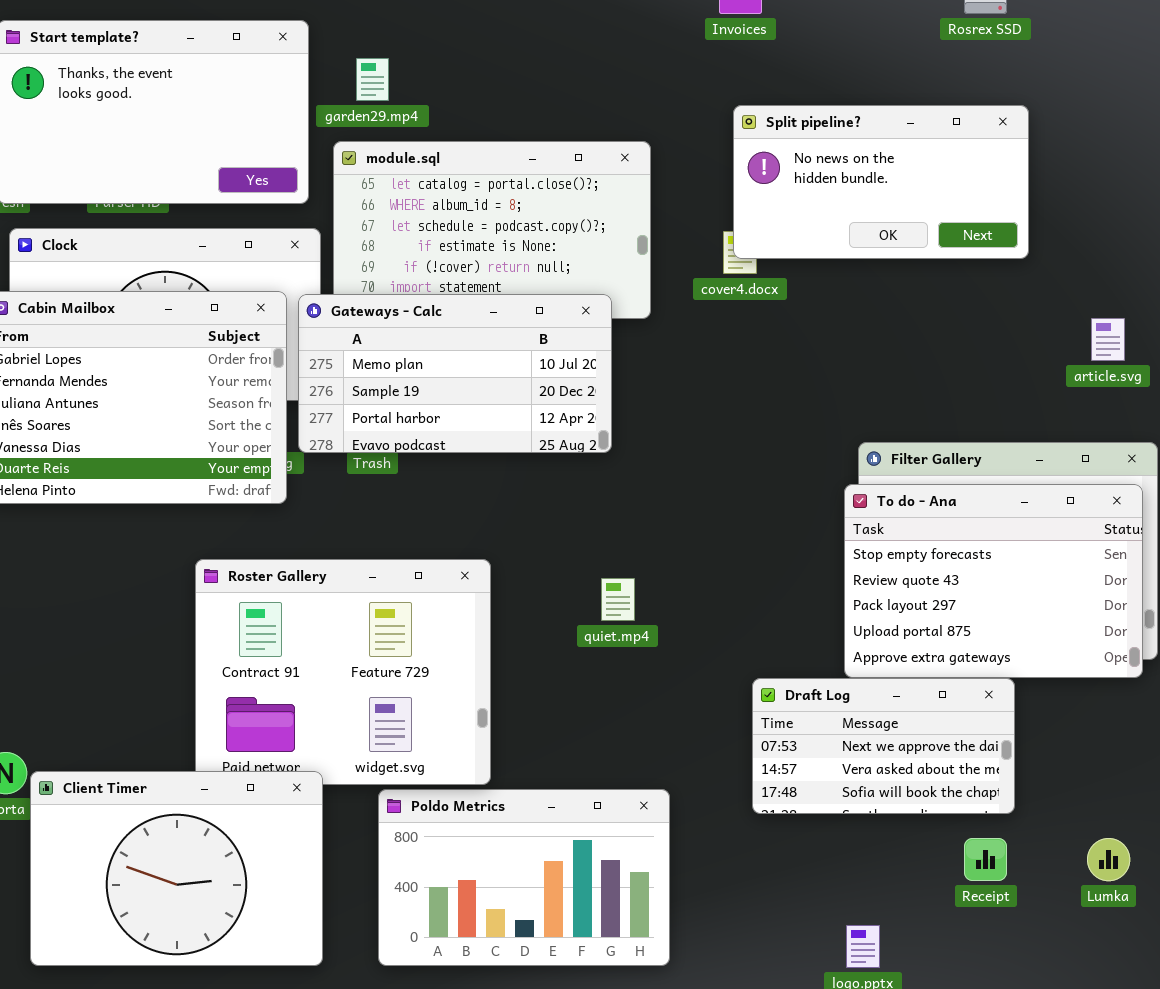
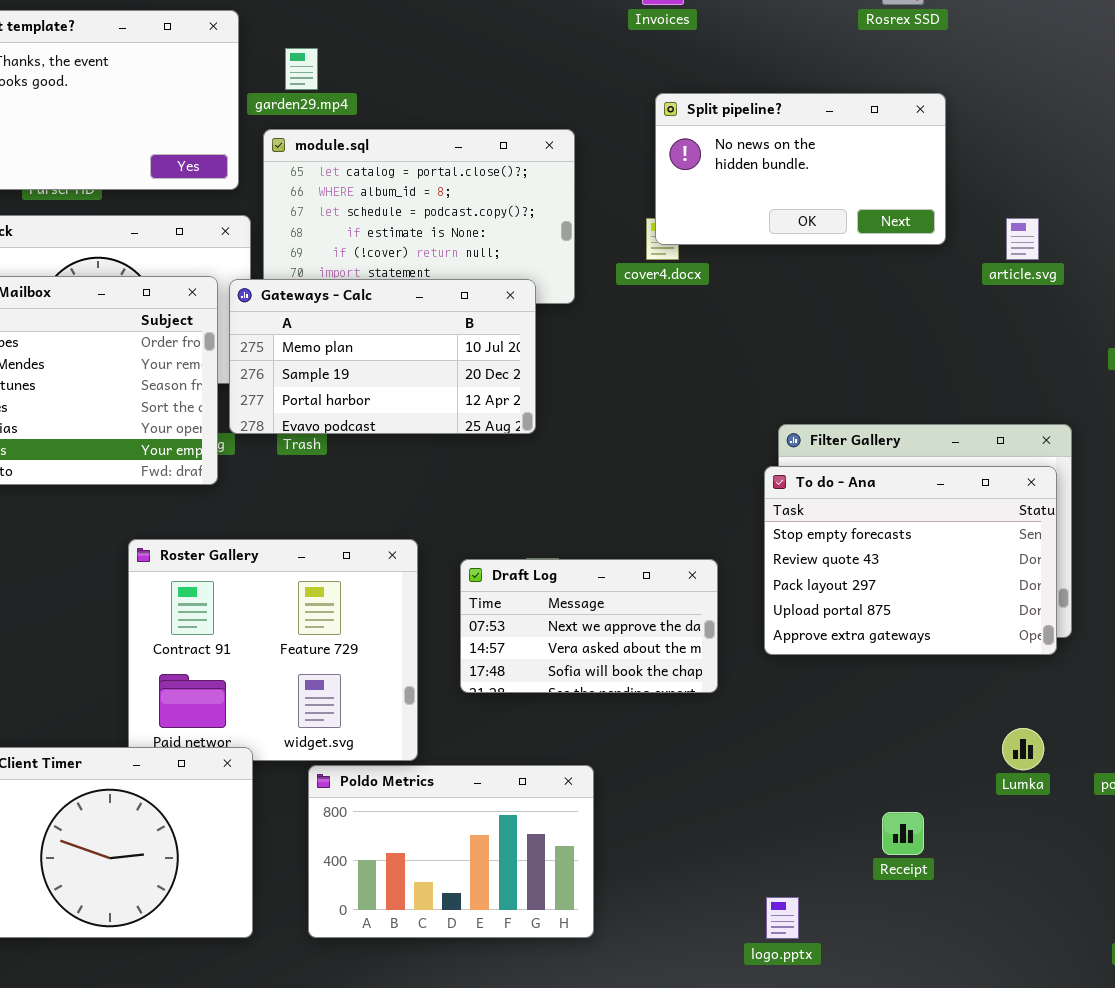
article.svg: [1091,318,1125,361] -> [1006,218,1039,260], moved
Draft Log: [752,678,1015,814] -> [460,559,718,693], moved
Lumka: [1087,838,1130,881] -> [1002,728,1044,770], moved

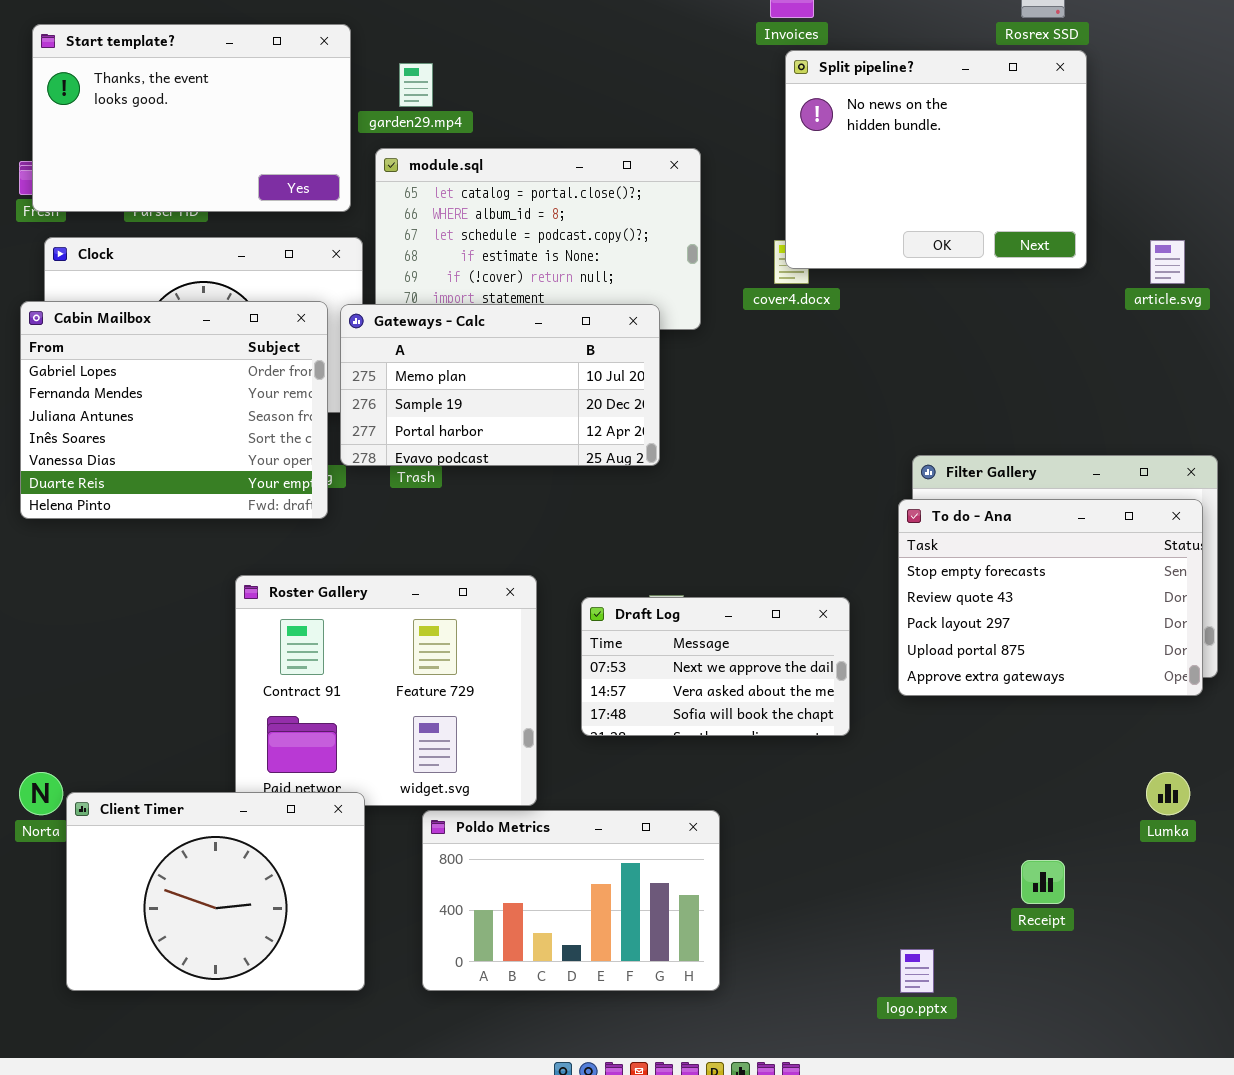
Split pipeline?: [655,93,946,245] -> [785,50,1087,269], resized

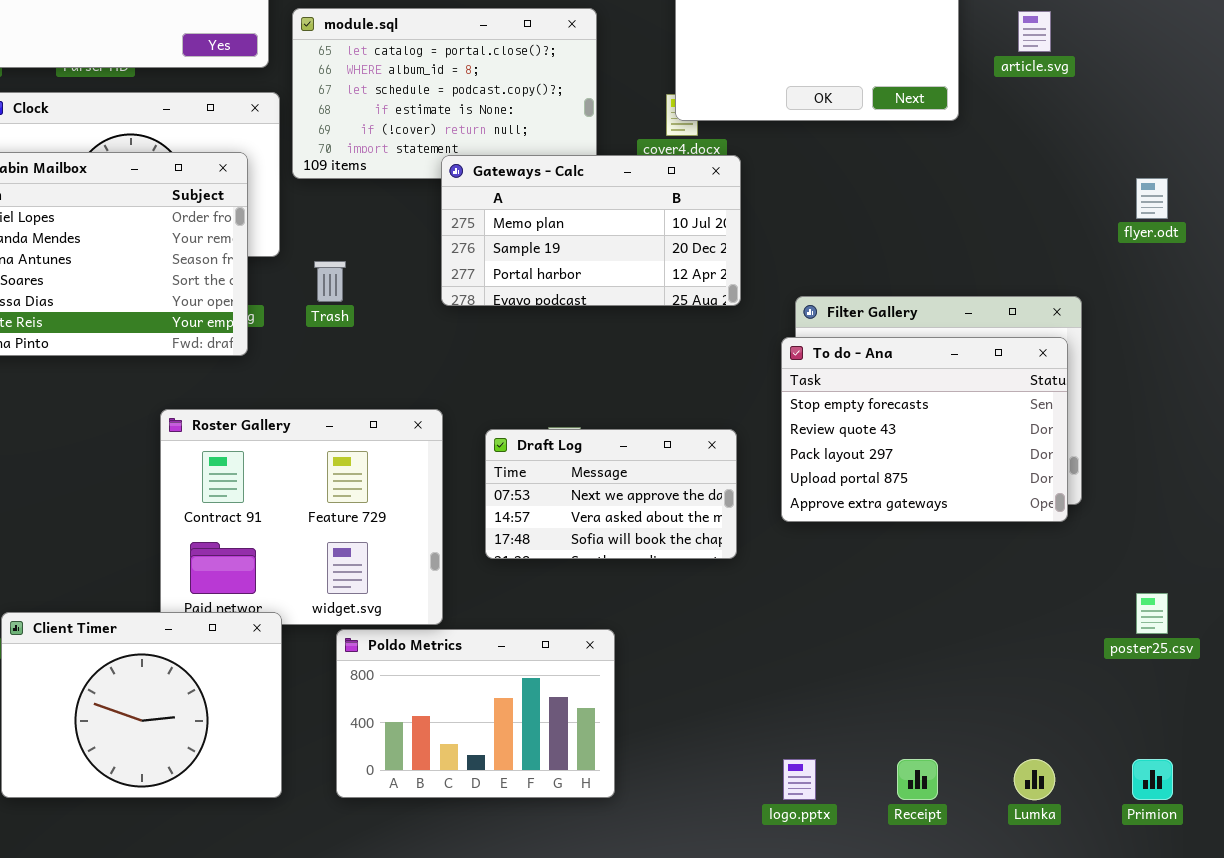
article.svg: [1150,240,1185,284] -> [1018,11,1051,52], moved
Gateways - Calc: [340,304,660,466] -> [441,155,741,306], moved
Lumka: [1146,772,1190,815] -> [1014,759,1055,800], moved
Receipt: [1021,860,1065,904] -> [897,759,938,800], moved

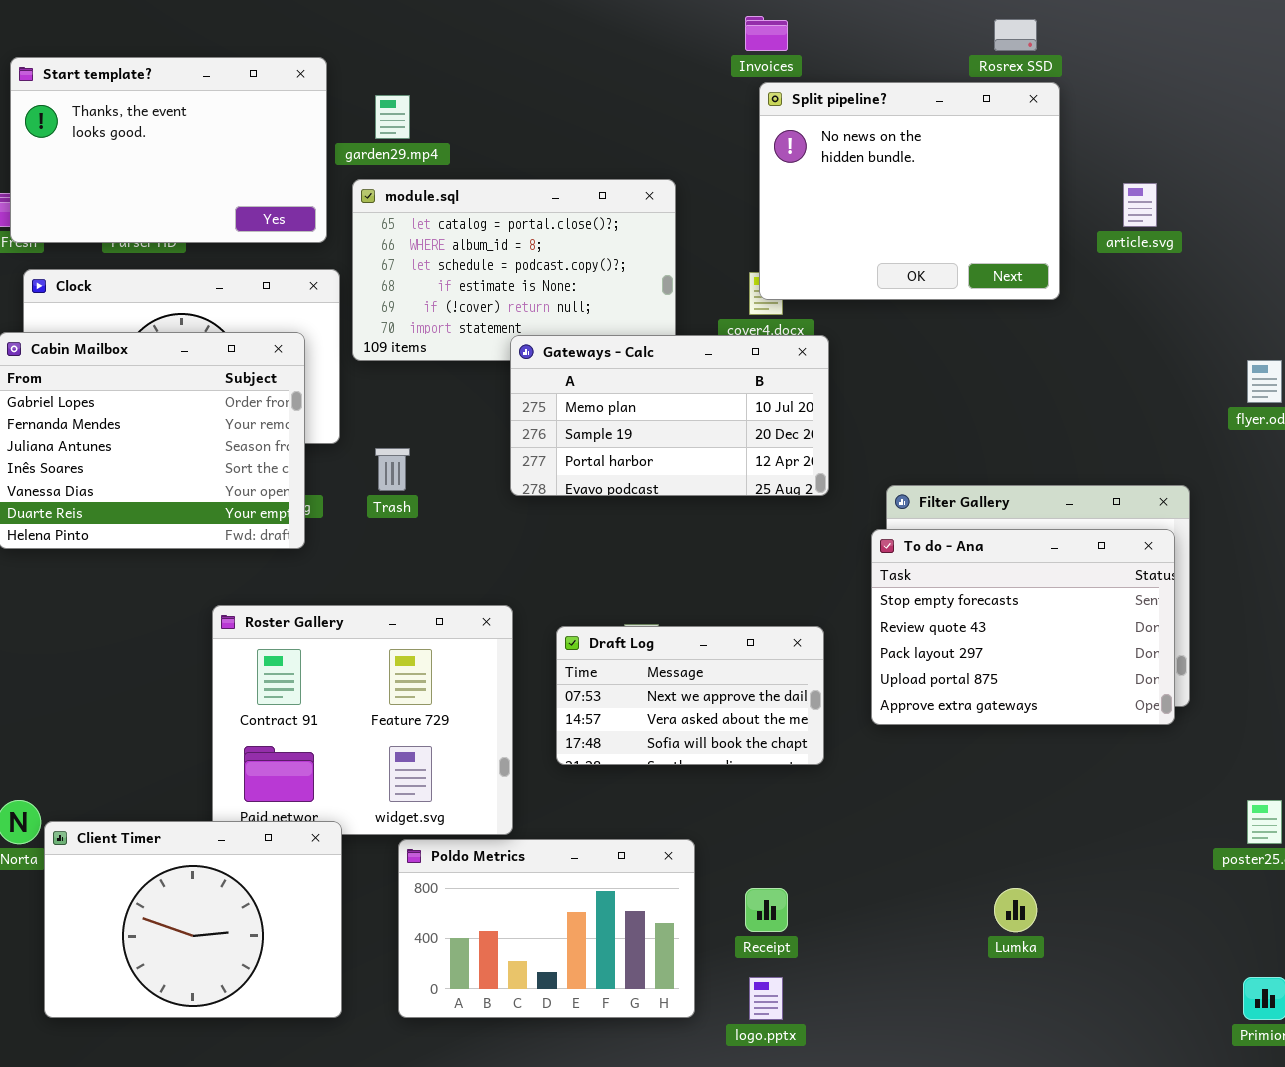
logo.pptx: [783,759,816,800] -> [749,977,783,1020], moved
Receipt: [897,759,938,800] -> [745,888,788,932], moved
Lumka: [1014,759,1055,800] -> [994,888,1037,932], moved

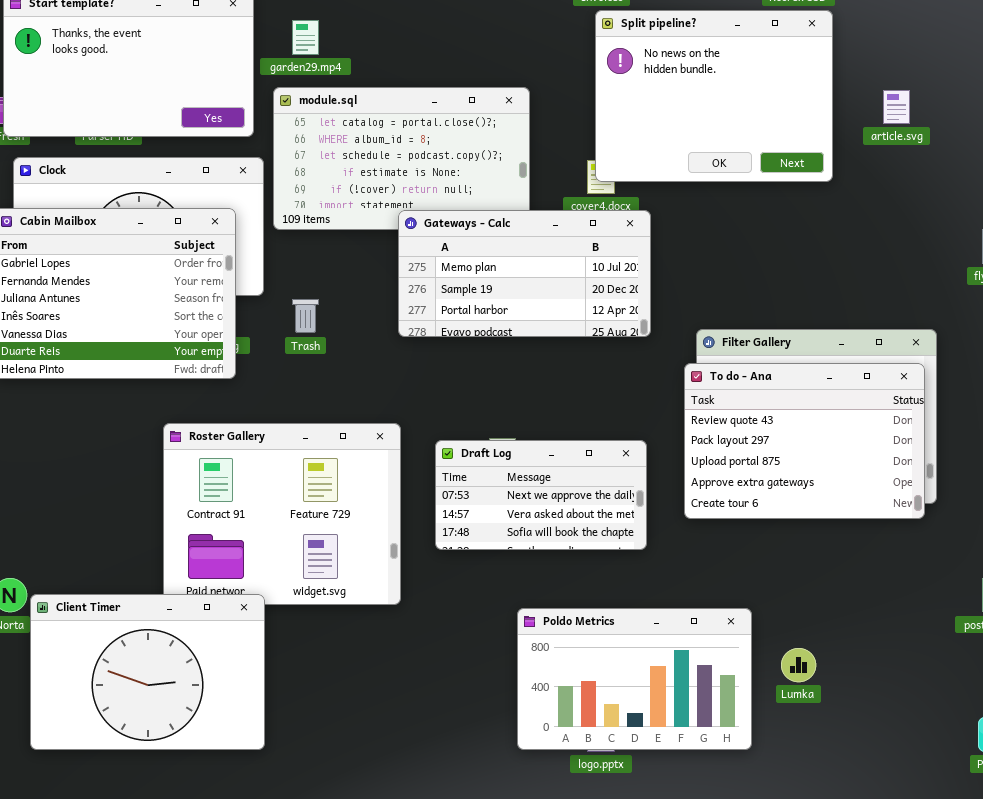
To do - Ana: [871,529,1175,725] -> [684,363,925,519], scrolled down 1 row
Poldo Metrics: [398,839,695,1018] -> [517,608,752,750], moved

